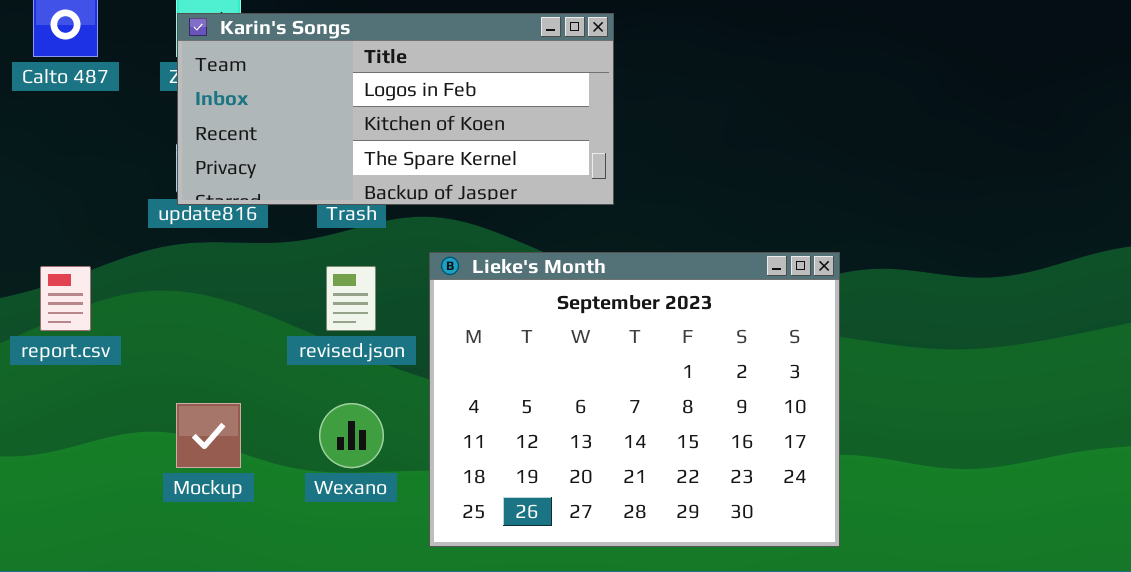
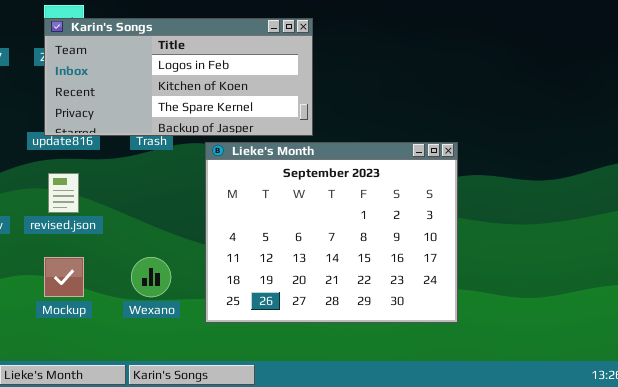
Lieke's Month: [429,252,840,547] -> [205,142,458,323], moved
revised.json: [326,266,376,331] -> [48,173,79,213], moved

